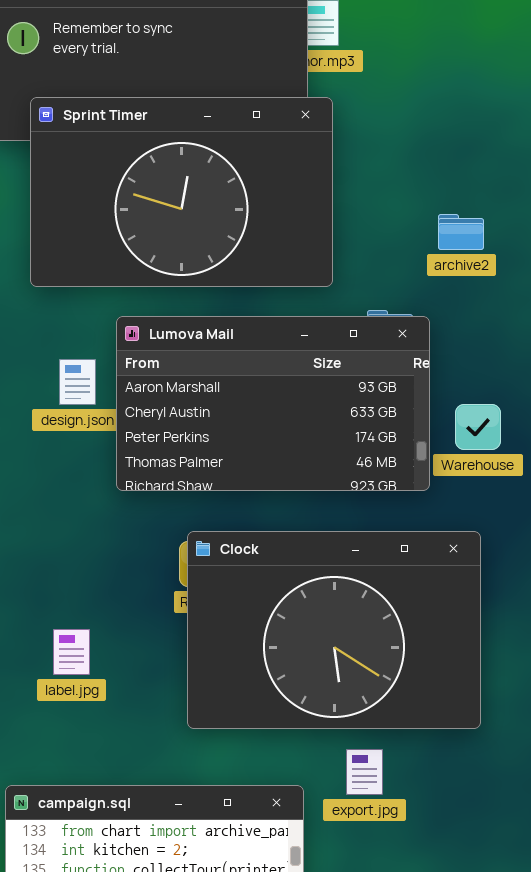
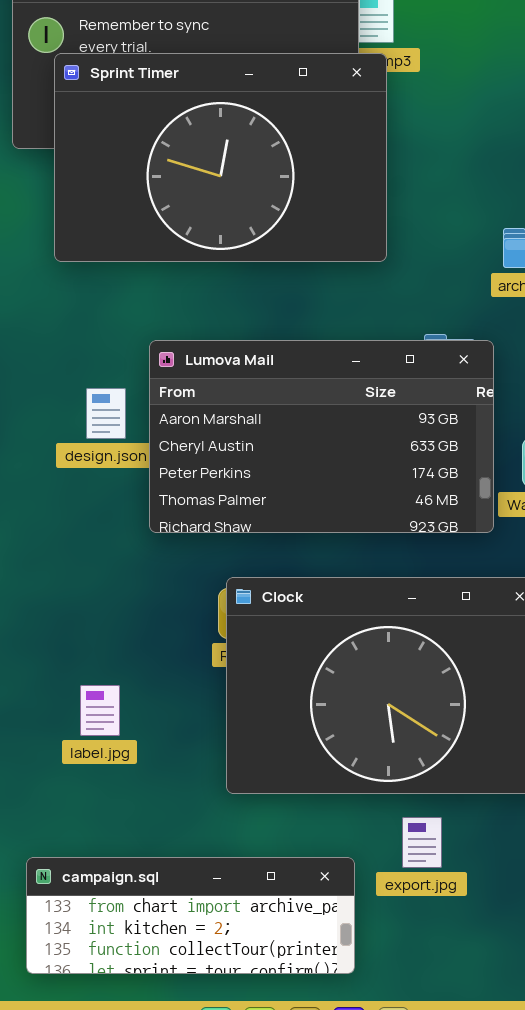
Sprint Timer: [30,97,333,287] -> [54,53,387,262], moved

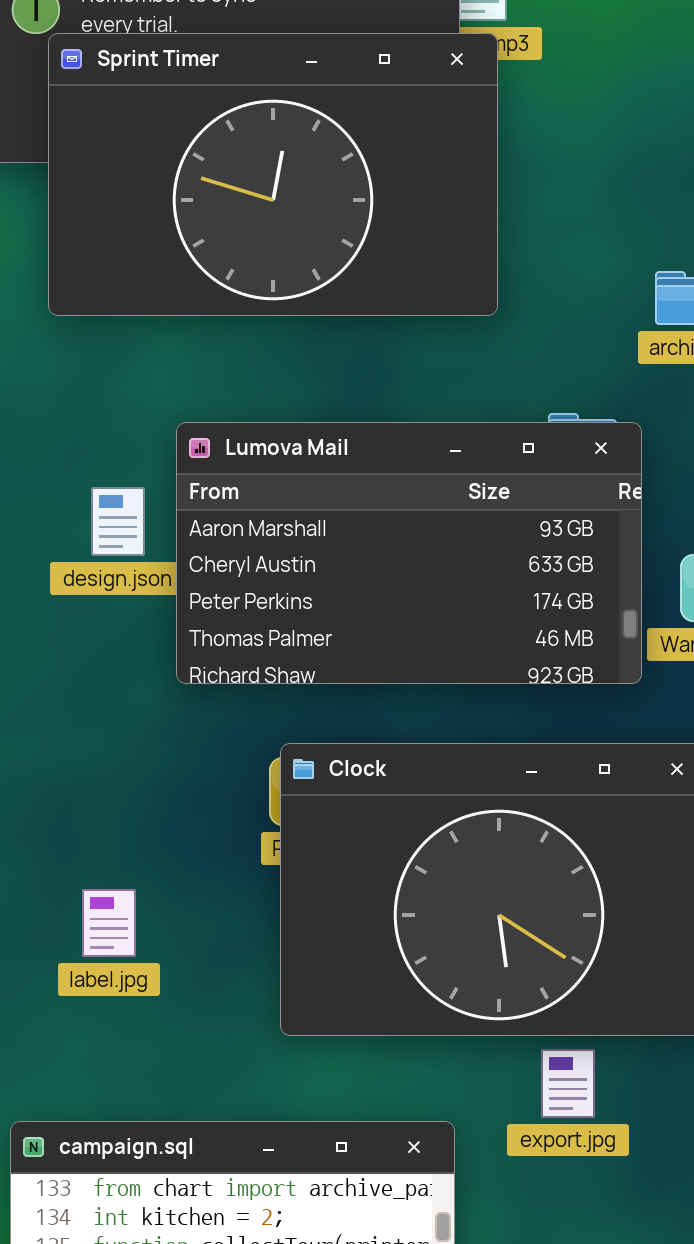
export.jpg: [402,817,442,868] -> [541,1049,595,1118], moved

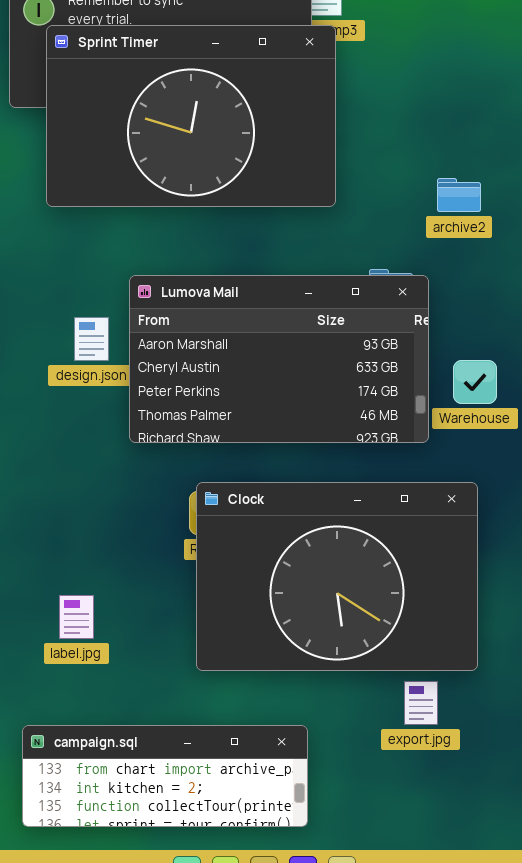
label.jpg: [82,889,136,957] -> [59,595,94,639], moved
export.jpg: [541,1049,595,1118] -> [404,681,438,725], moved

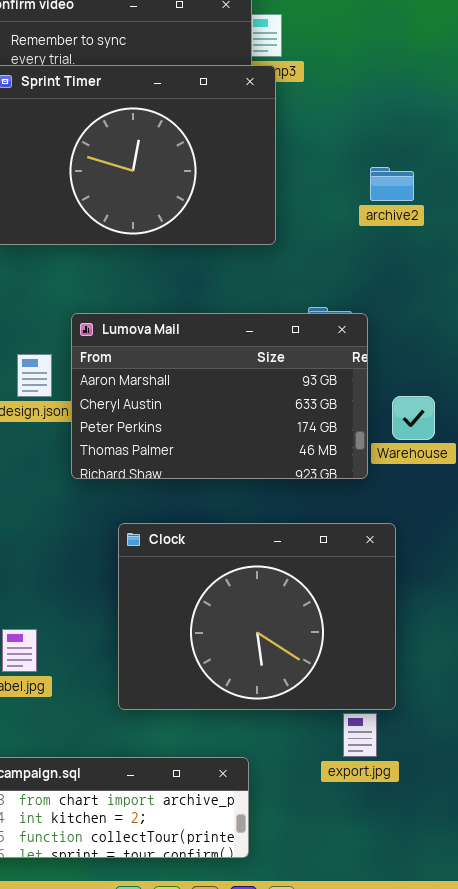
archive2: [437,178,481,212] -> [370,167,414,201], moved
Clock: [196,482,478,671] -> [118,523,396,710], moved

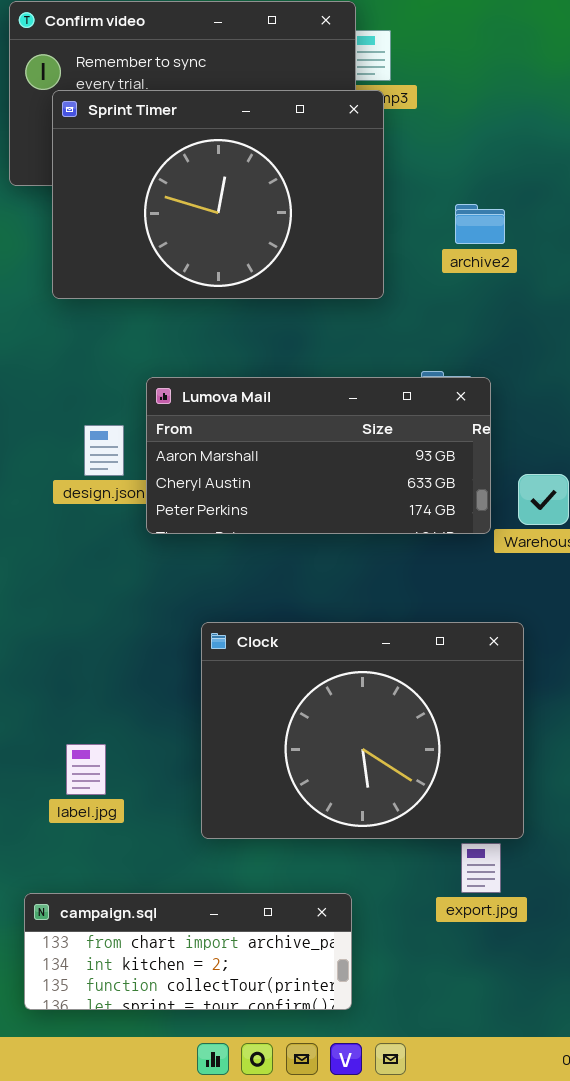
archive2: [370,167,414,201] -> [455,204,505,244], moved
Lumova Mail: [71,313,368,479] -> [146,377,491,534], resized

